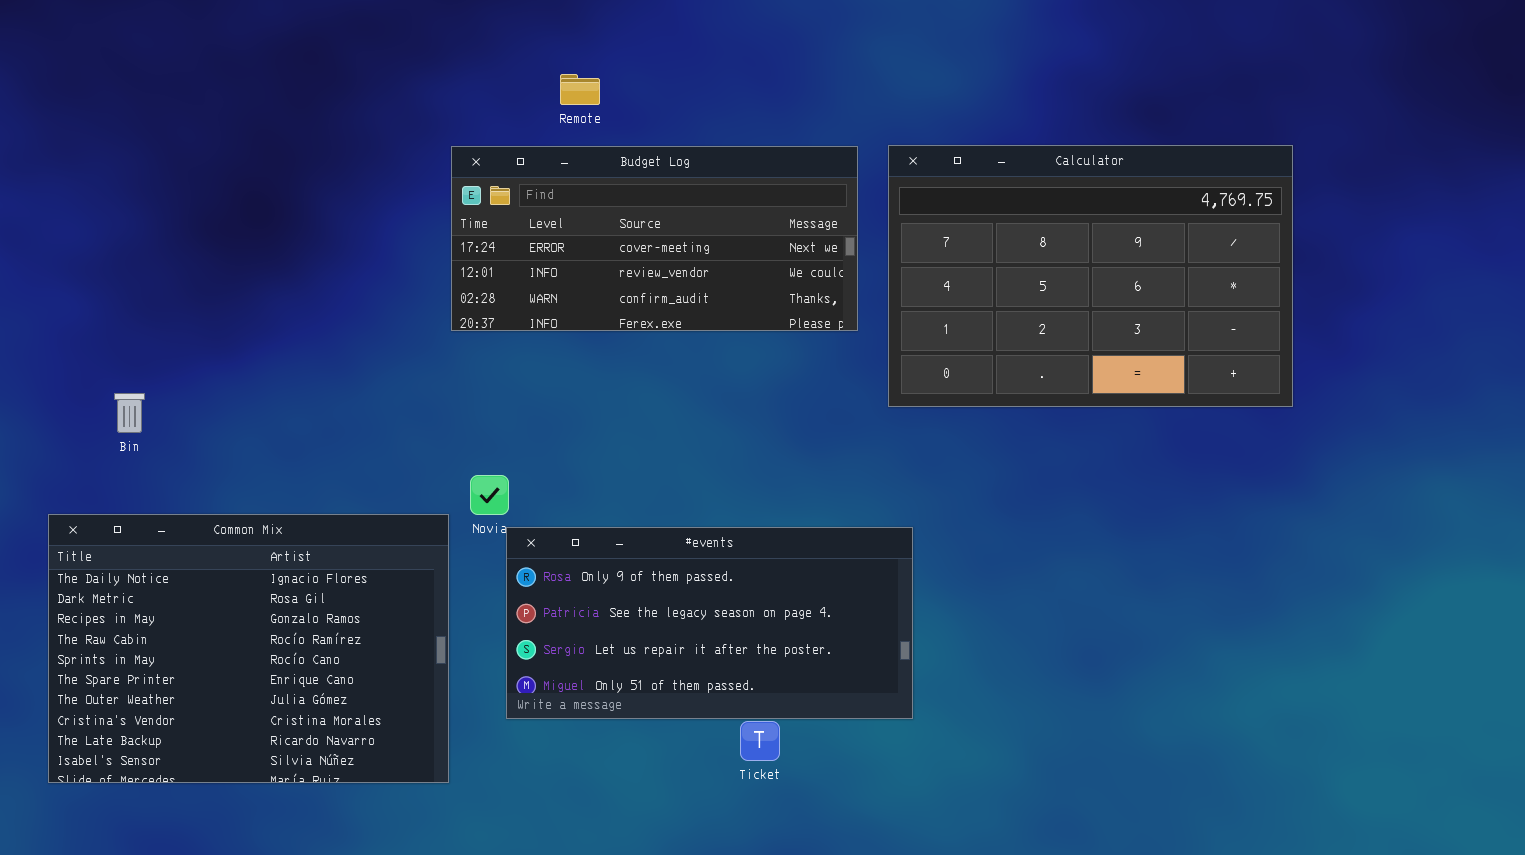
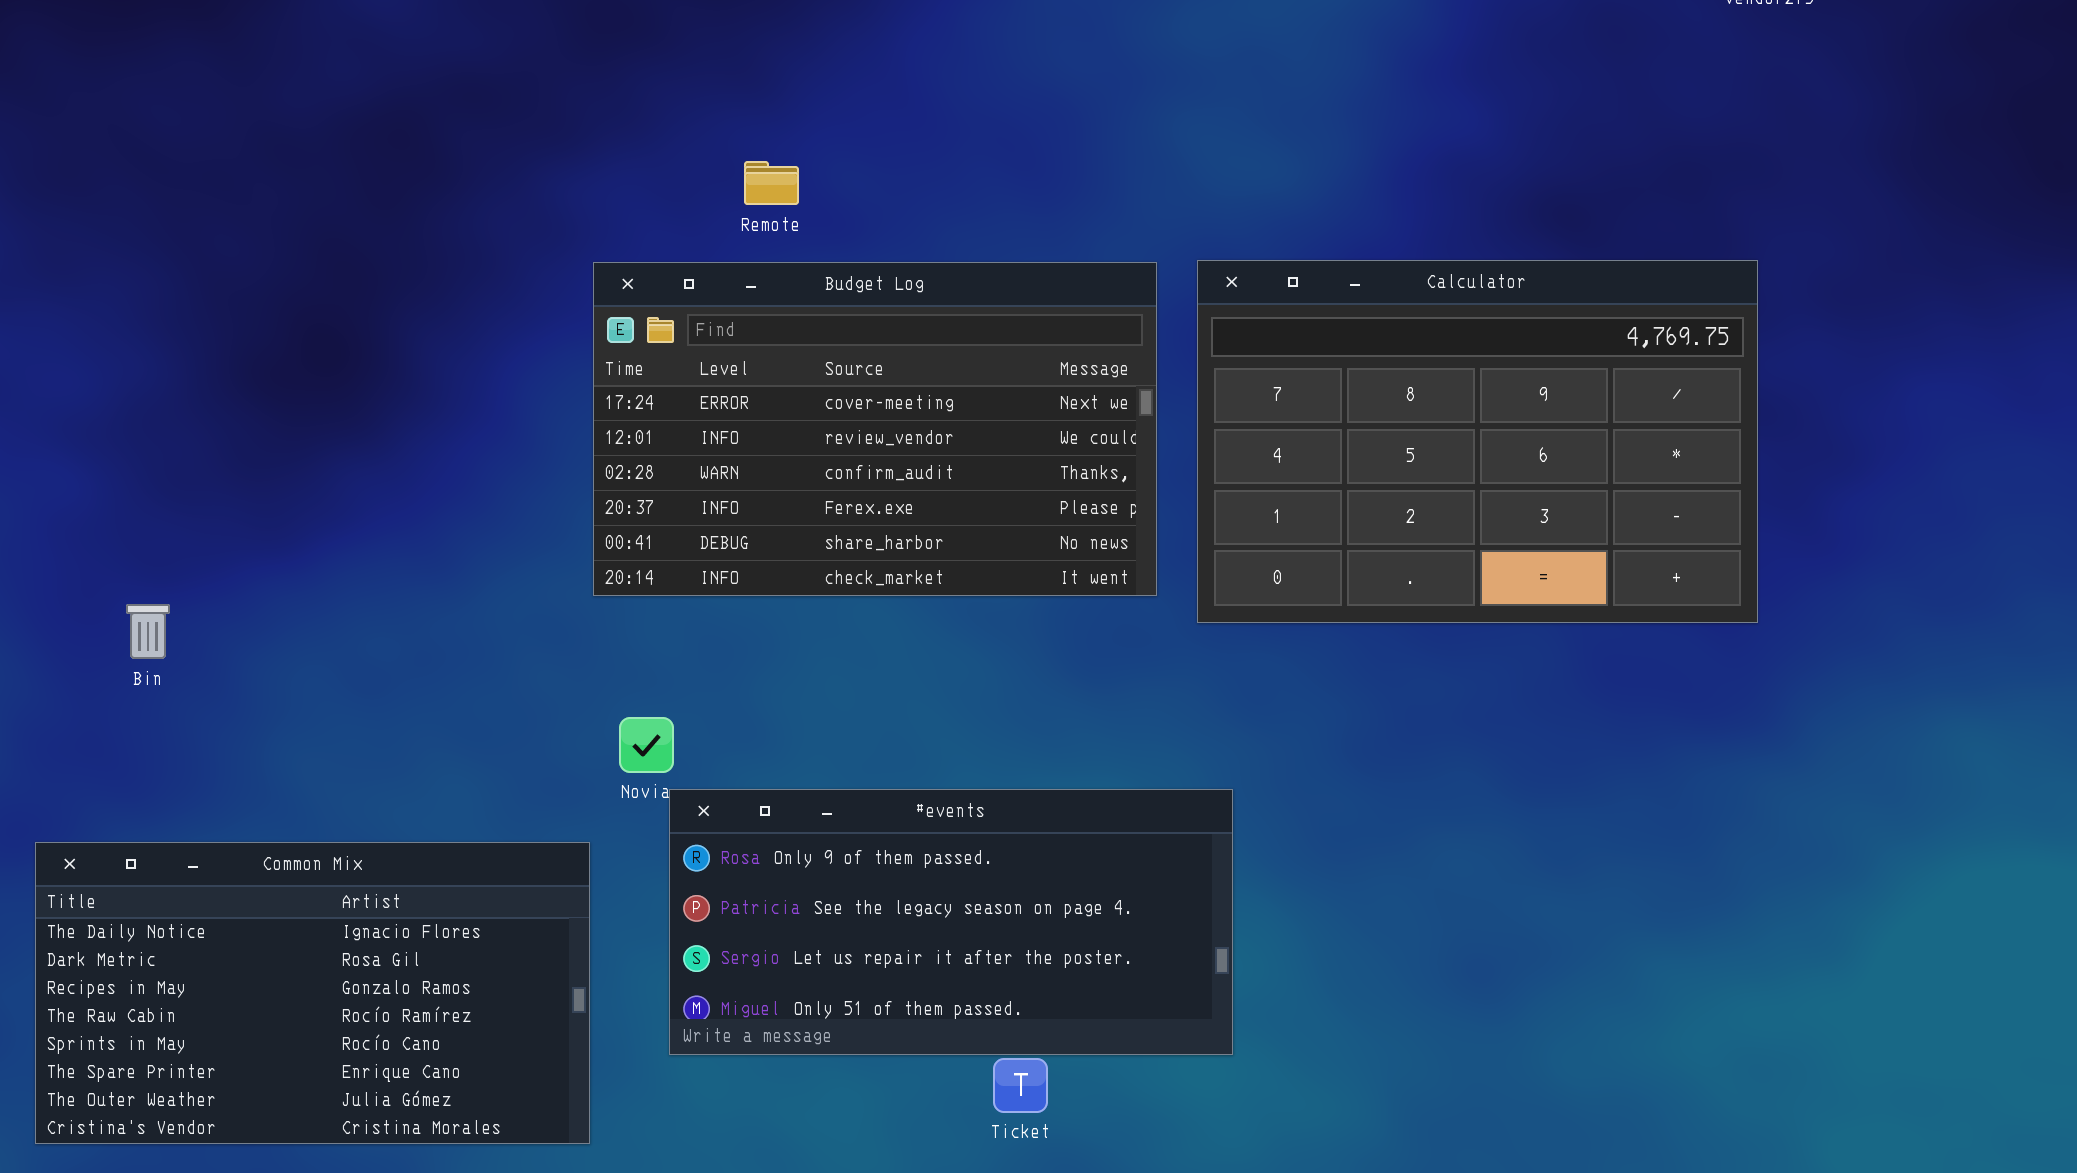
Budget Log: [451,146,858,331] -> [593,262,1157,596], resized
Common Mix: [48,514,449,783] -> [35,842,590,1144], resized

